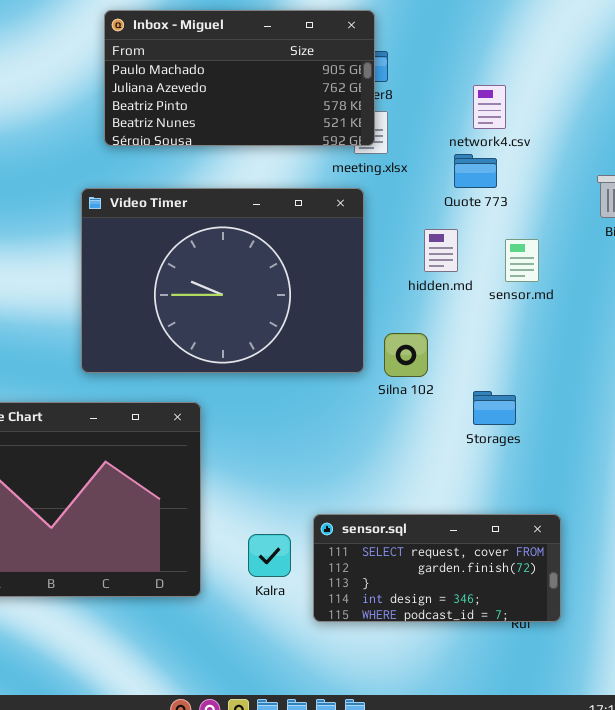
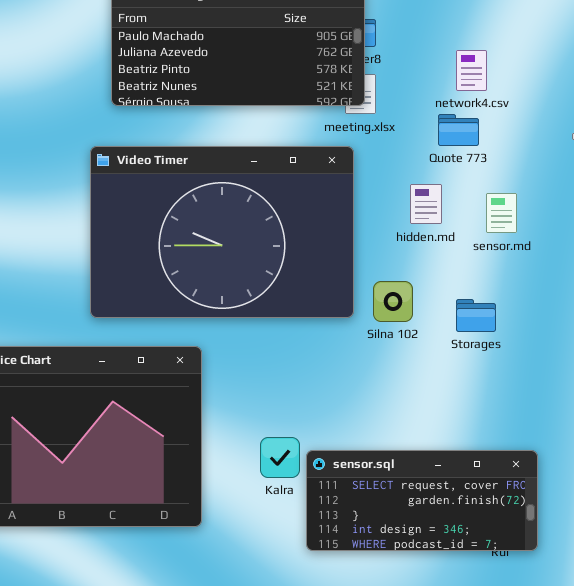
Storages: [473,391,516,425] -> [456,299,496,332], moved
Kalra: [248,534,291,577] -> [260,437,300,478], moved

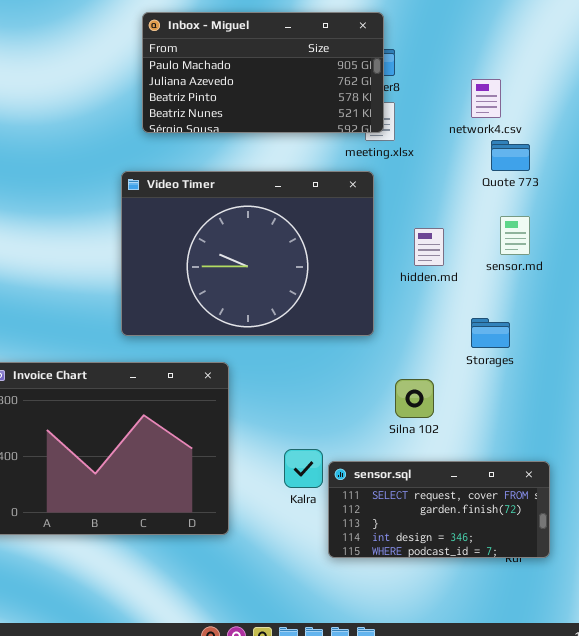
Quote 773: [438,114,479,146] -> [491,140,530,171], moved
hidden.md: [410,184,442,224] -> [414,228,444,266], moved
Silna 102: [373,281,413,322] -> [395,379,434,418], moved

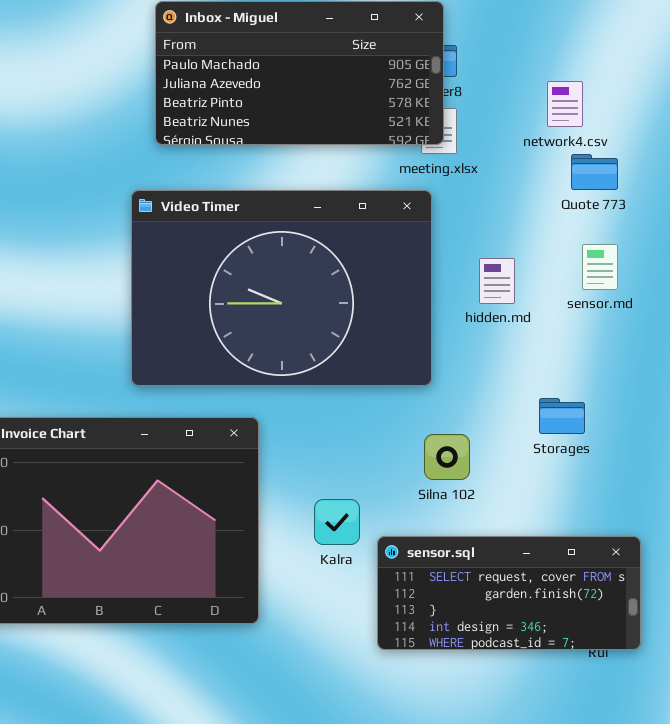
Storages: [471,318,510,348] -> [539,398,585,434], moved
Silna 102: [395,379,434,418] -> [424,434,470,480], moved
Kalra: [284,449,323,488] -> [314,499,360,545], moved

